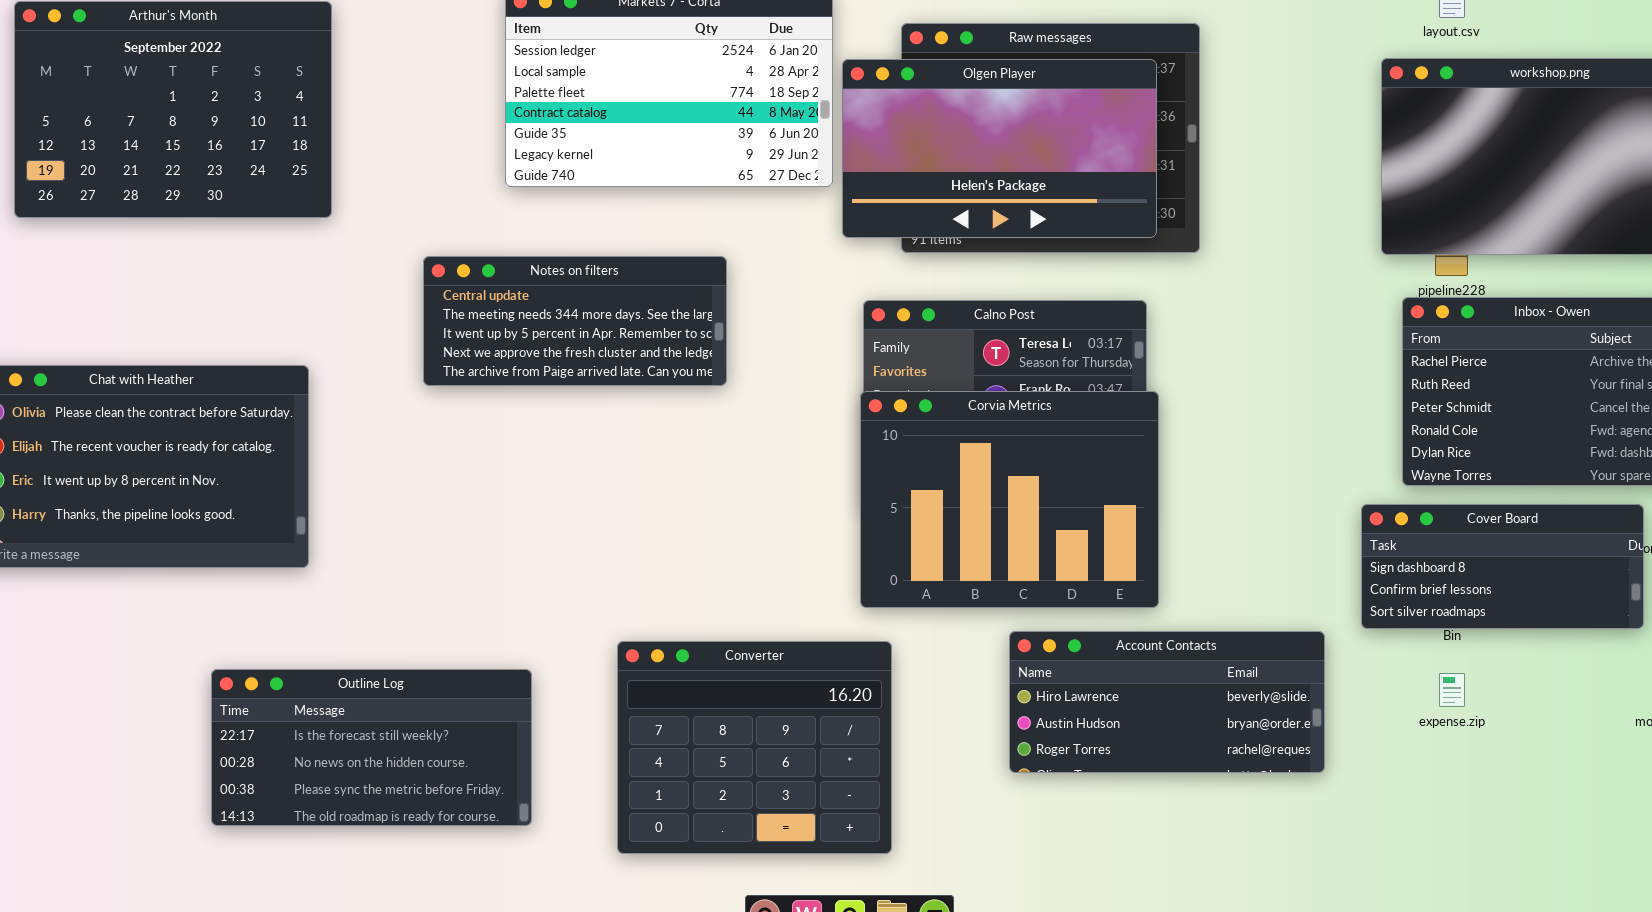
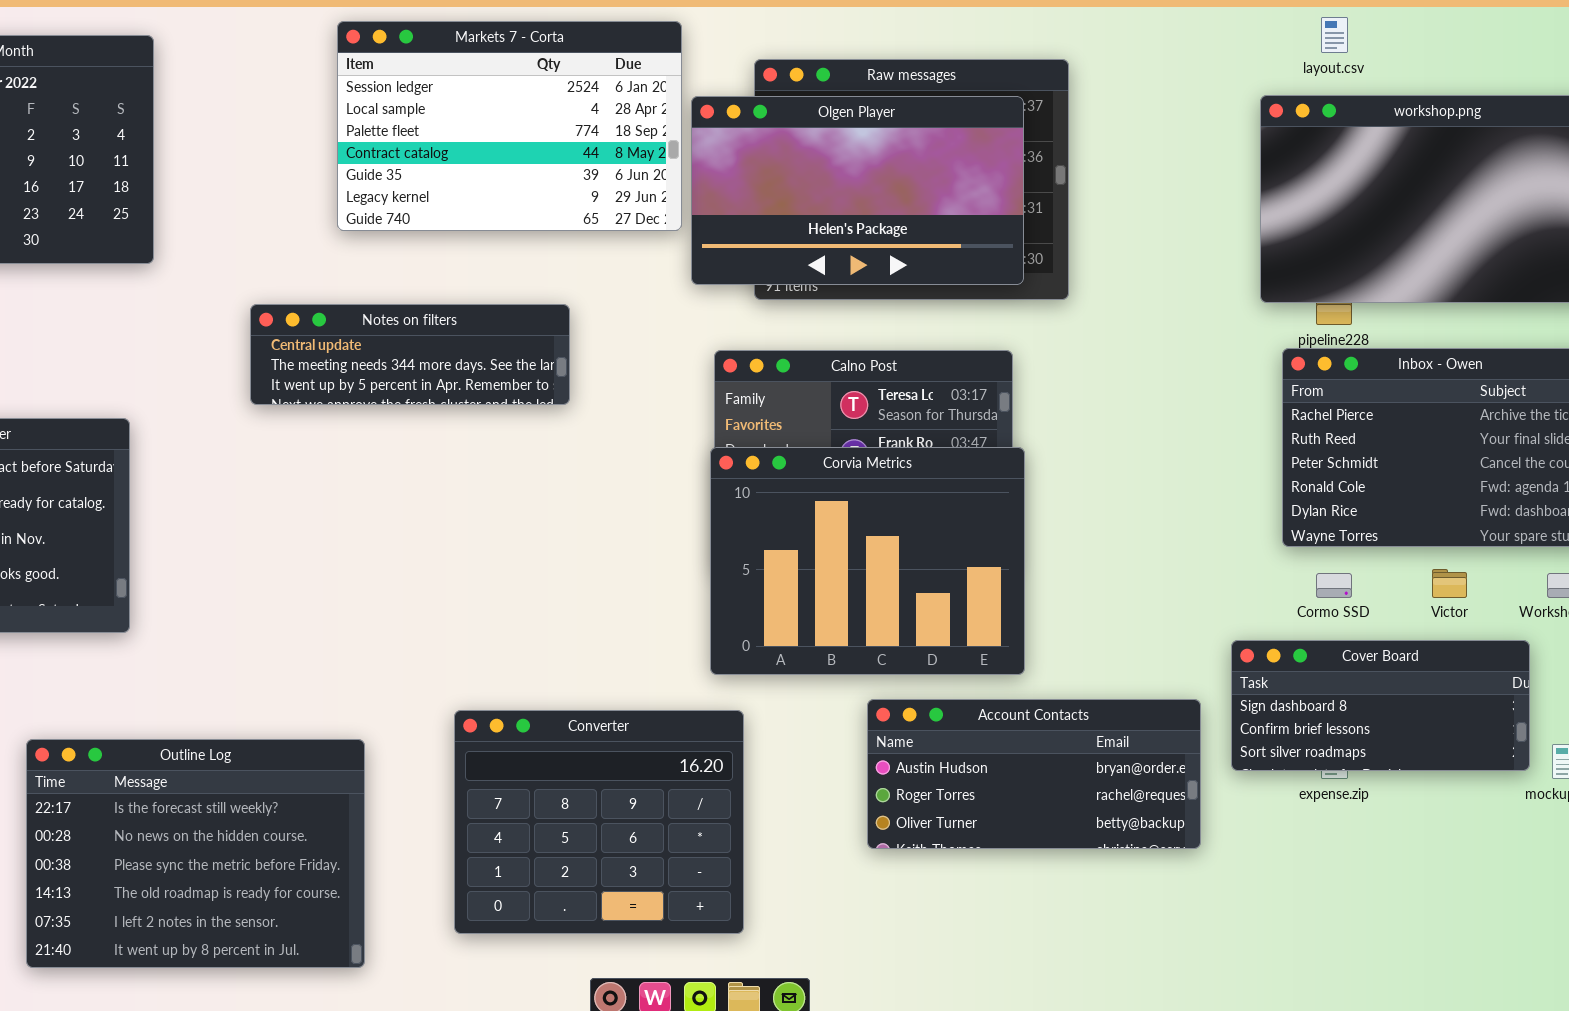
Notes on filters: [423,256,727,386] -> [250,304,570,405], resized
Cover Board: [1361,504,1644,629] -> [1231,640,1530,771], moved
Account Contacts: [1009,631,1325,773] -> [867,699,1201,849], scrolled down 1 row
Outline Log: [211,669,532,826] -> [26,739,365,968], resized

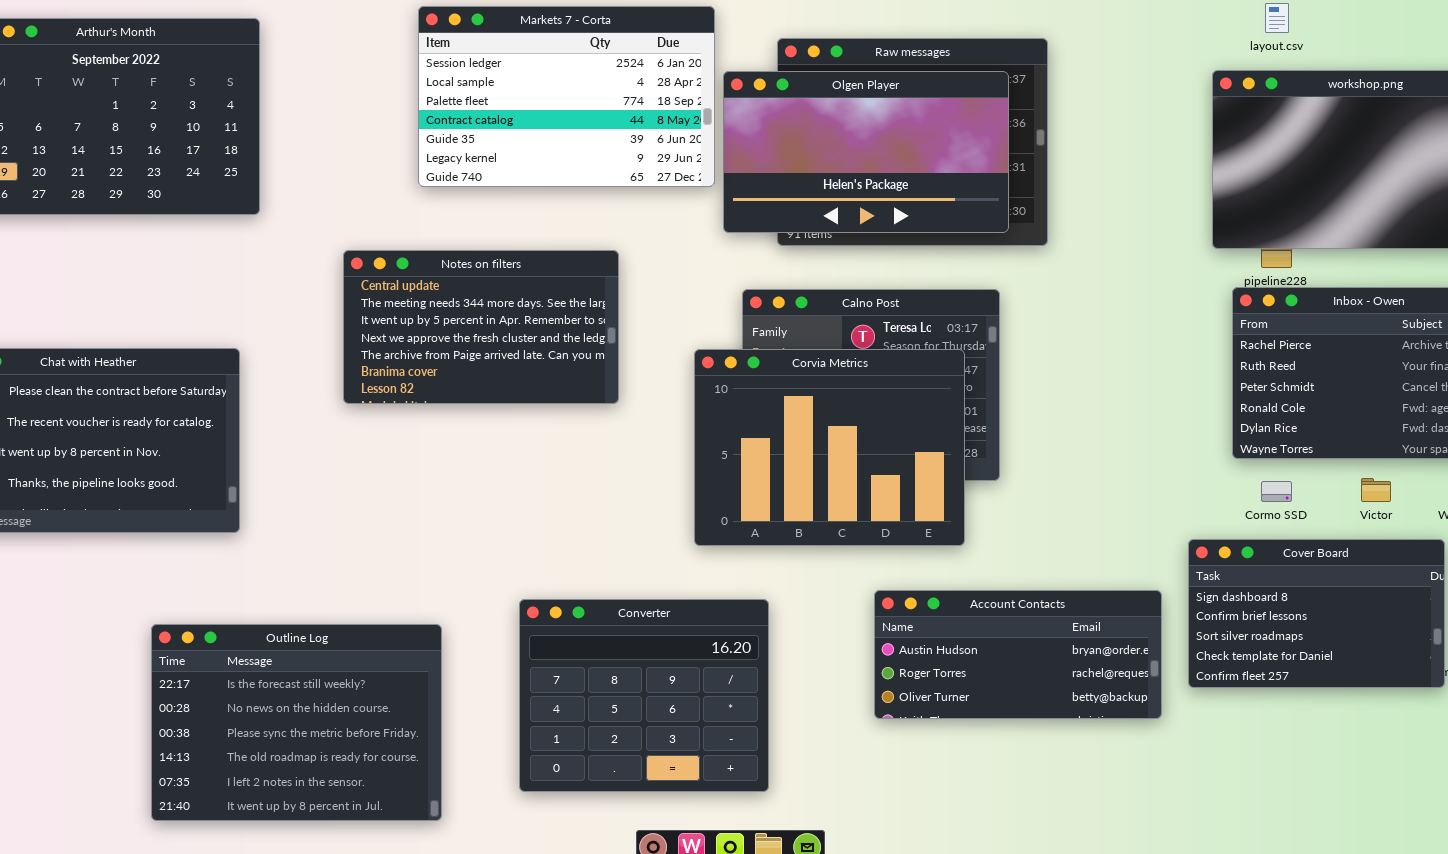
Notes on filters: [250,304,570,405] -> [343,250,619,404], resized
Corvia Metrics: [710,447,1025,675] -> [694,349,965,546], moved
Cover Board: [1231,640,1530,771] -> [1188,539,1445,688], resized

